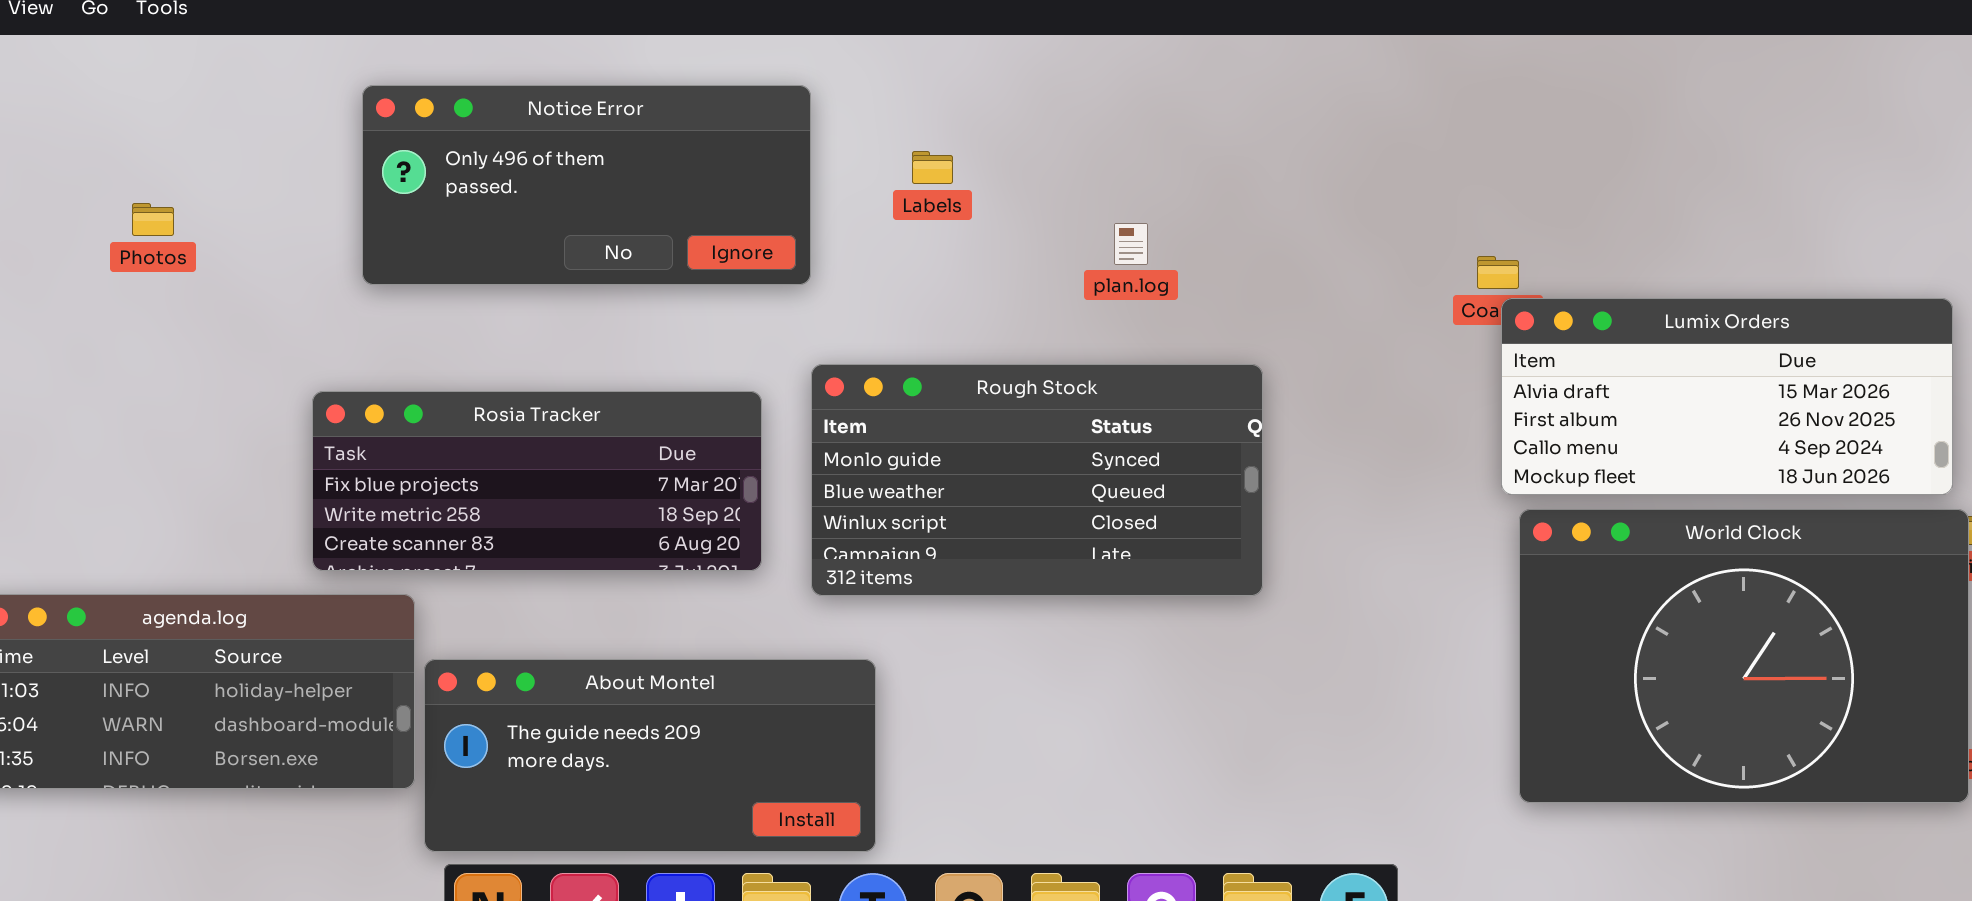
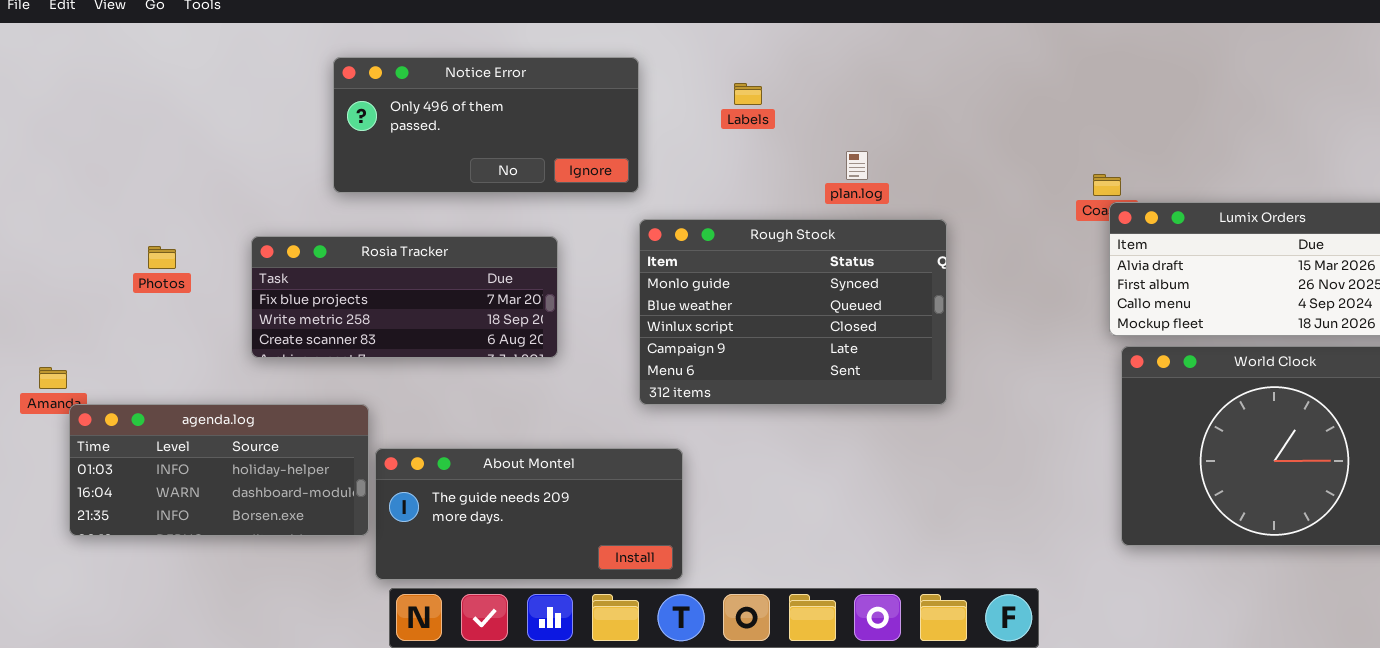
Labels: [912,151,953,184] -> [734,83,762,105], moved
Photos: [132,203,174,236] -> [148,246,176,269], moved
Rough Stock: [811,364,1263,596] -> [639,219,947,405], resized
Rosia Tracker: [312,391,762,571] -> [251,236,558,358], moved

